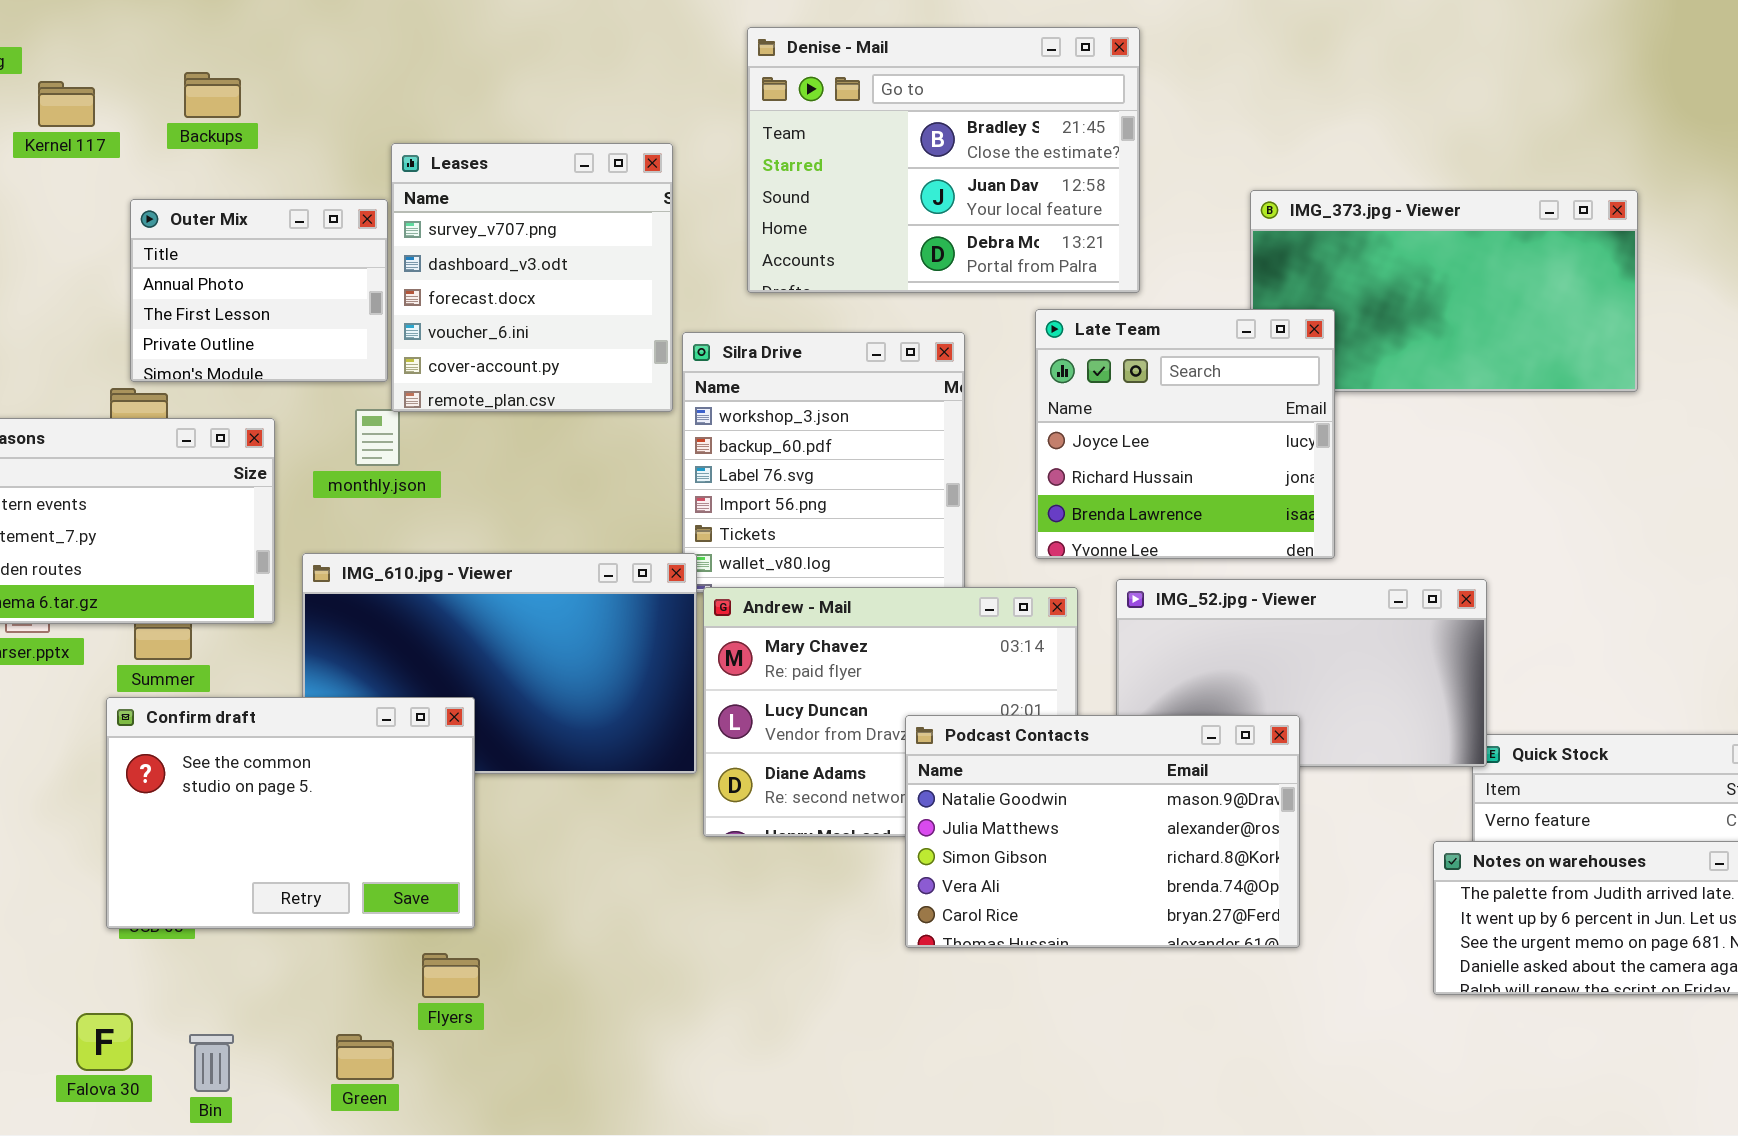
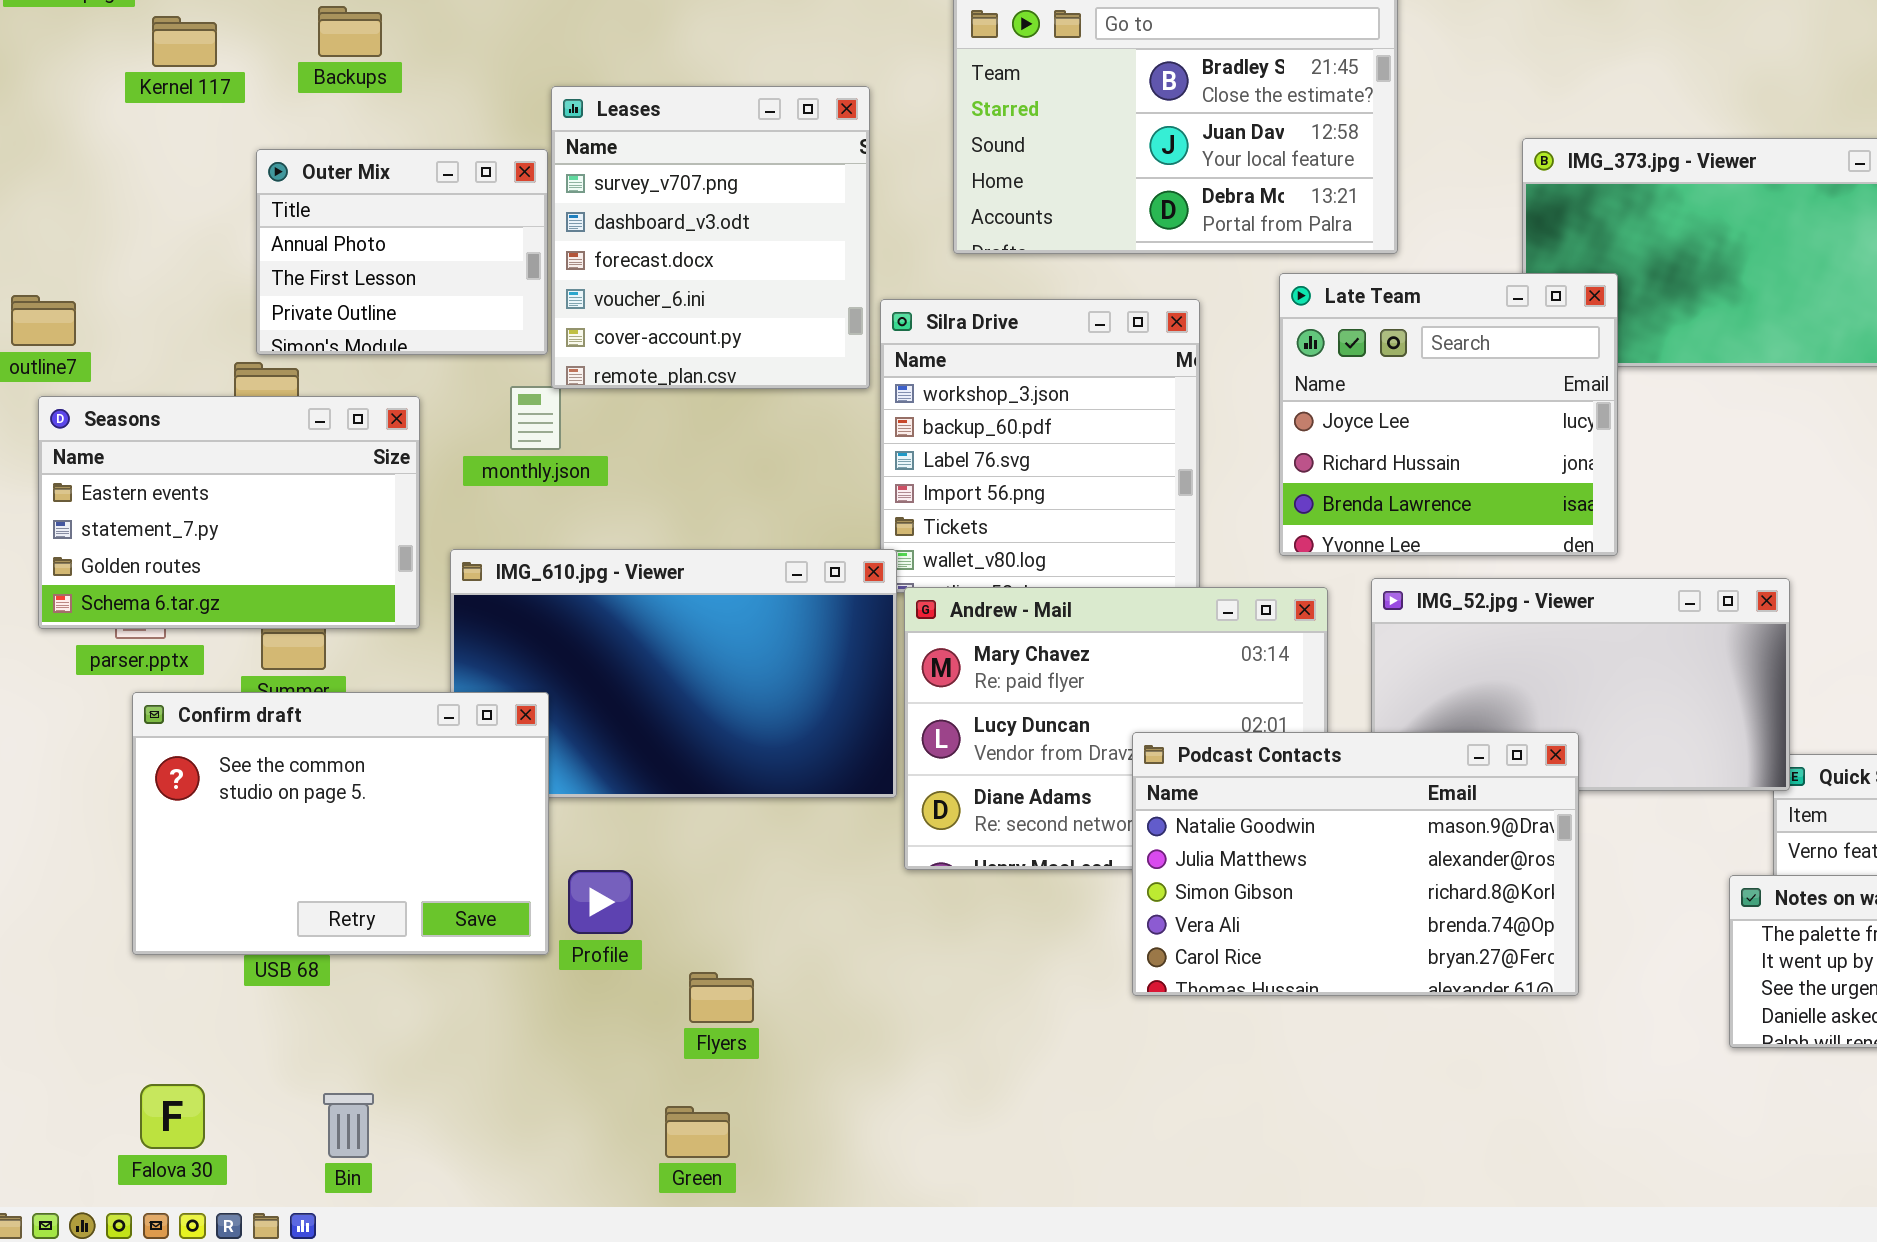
Confirm draft: [106,697,475,929] -> [132,692,549,955], moved
Flyers: [422,953,480,998] -> [689,972,754,1023], moved
Falova 30: [76,1013,133,1071] -> [140,1084,205,1149], moved
Green: [336,1034,394,1080] -> [665,1106,730,1158], moved

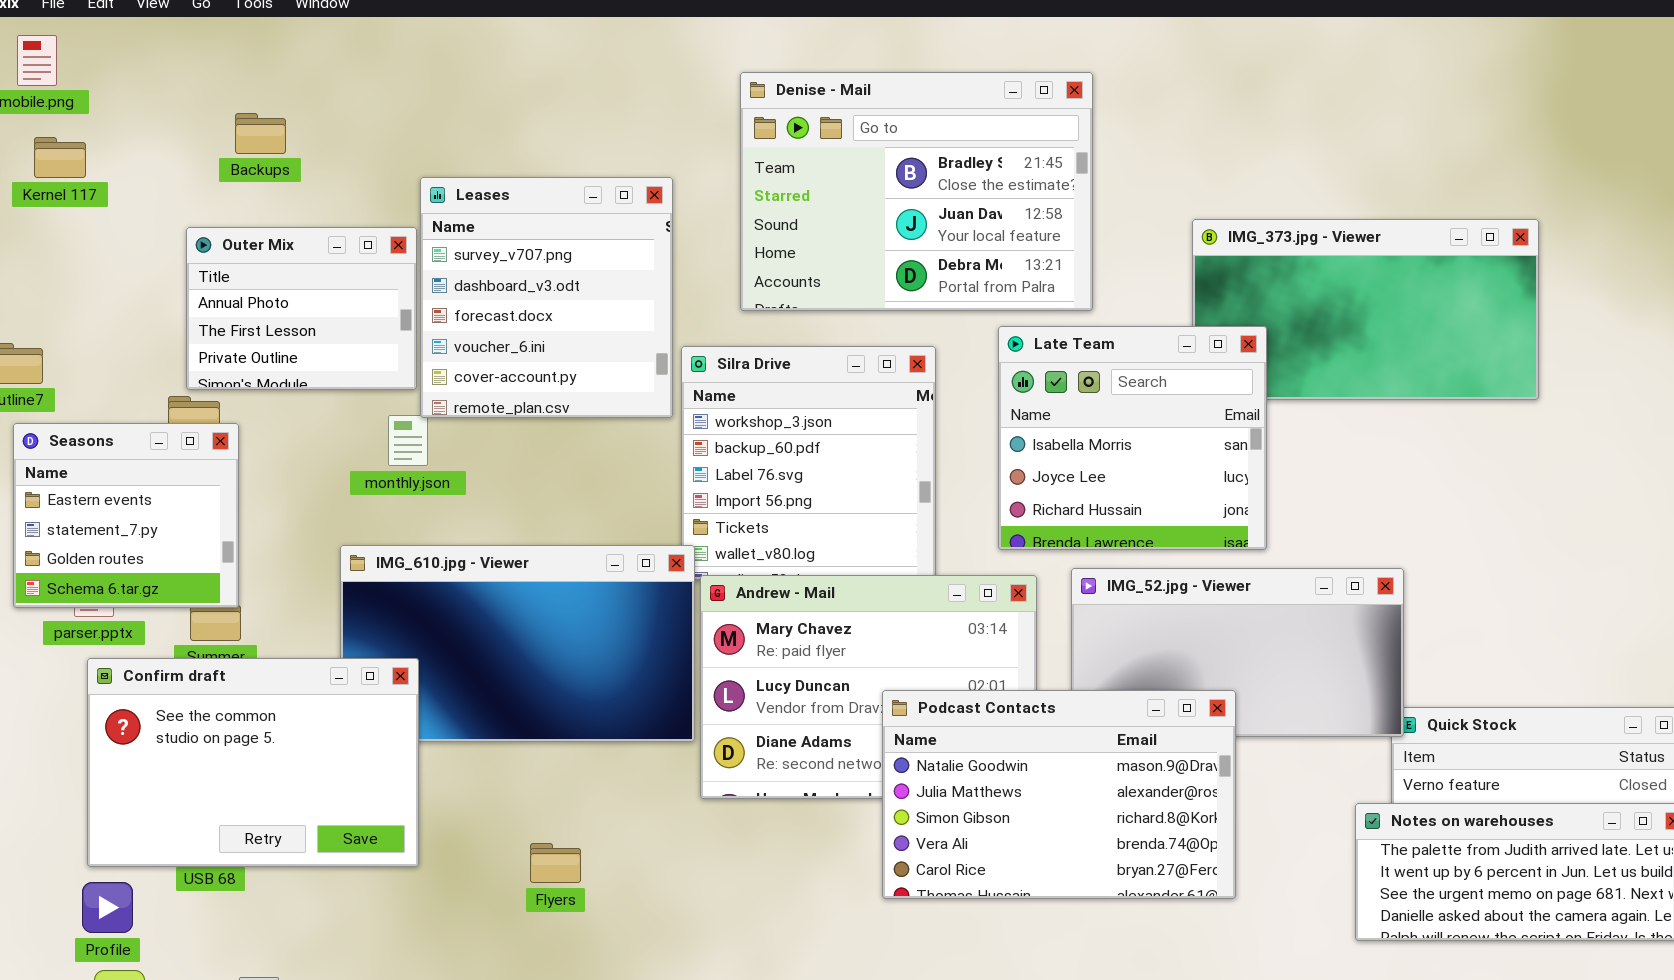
Kernel 117: [152,16,217,67] -> [34,137,86,178], moved
Late Team: [1279,273,1618,556] -> [998,326,1267,550], scrolled up 1 row
Seasons: [38,396,420,629] -> [13,423,239,608], resized
Profile: [568,870,633,934] -> [82,882,133,933], moved
Flyers: [689,972,754,1023] -> [530,843,581,883], moved

